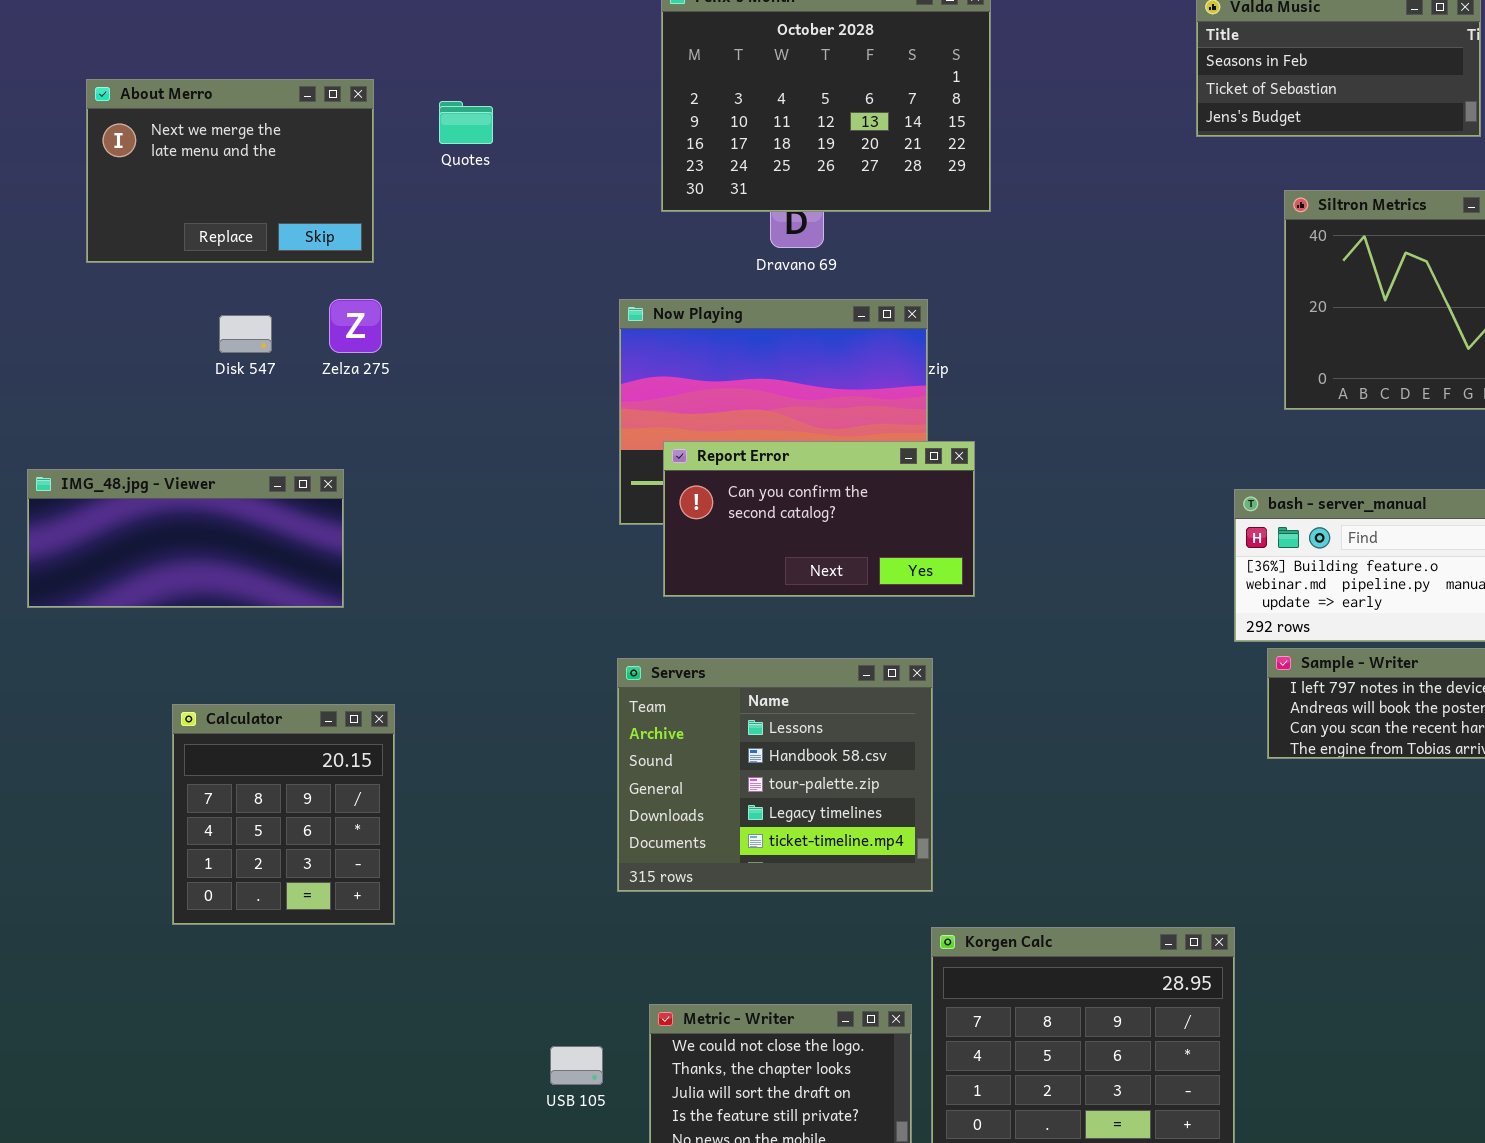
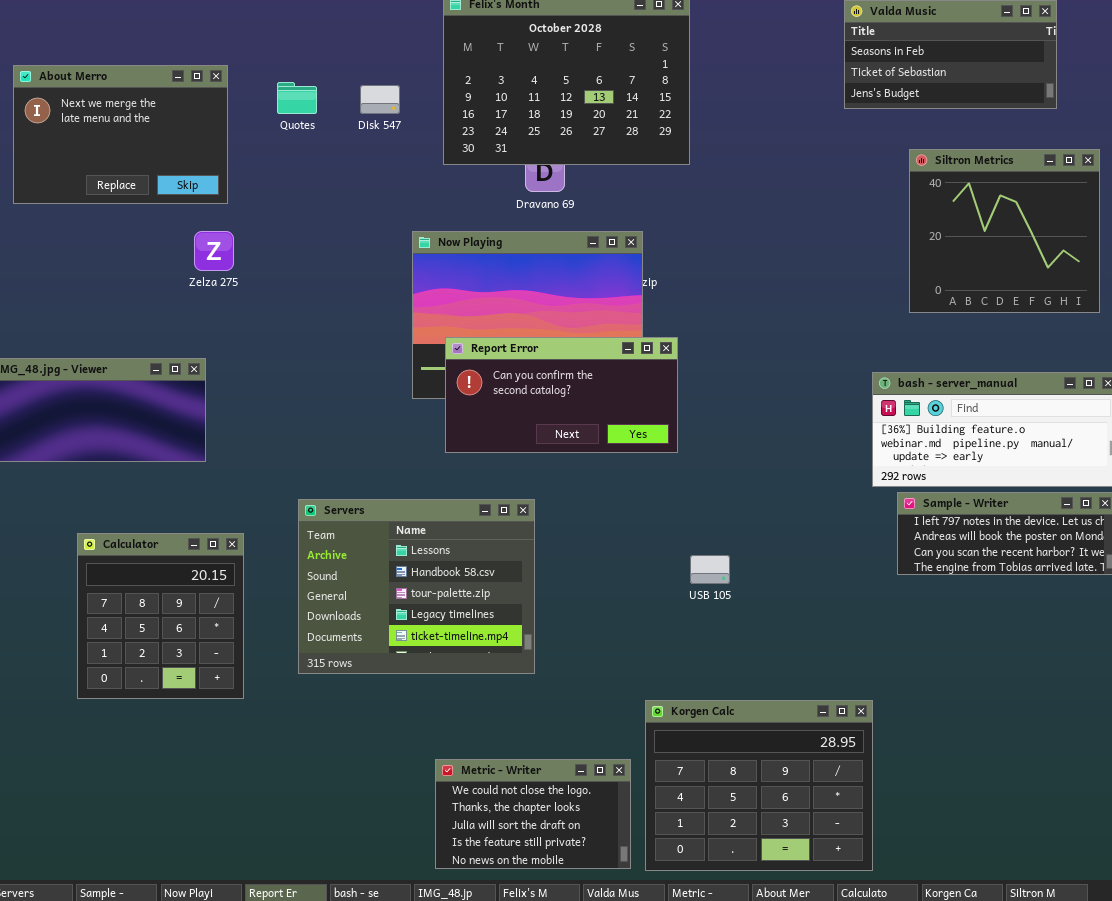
Disk 547: [219,315,272,353] -> [360,85,400,114], moved
Servers: [617,658,933,892] -> [298,499,535,674], moved
USB 105: [550,1046,603,1085] -> [690,555,730,584], moved

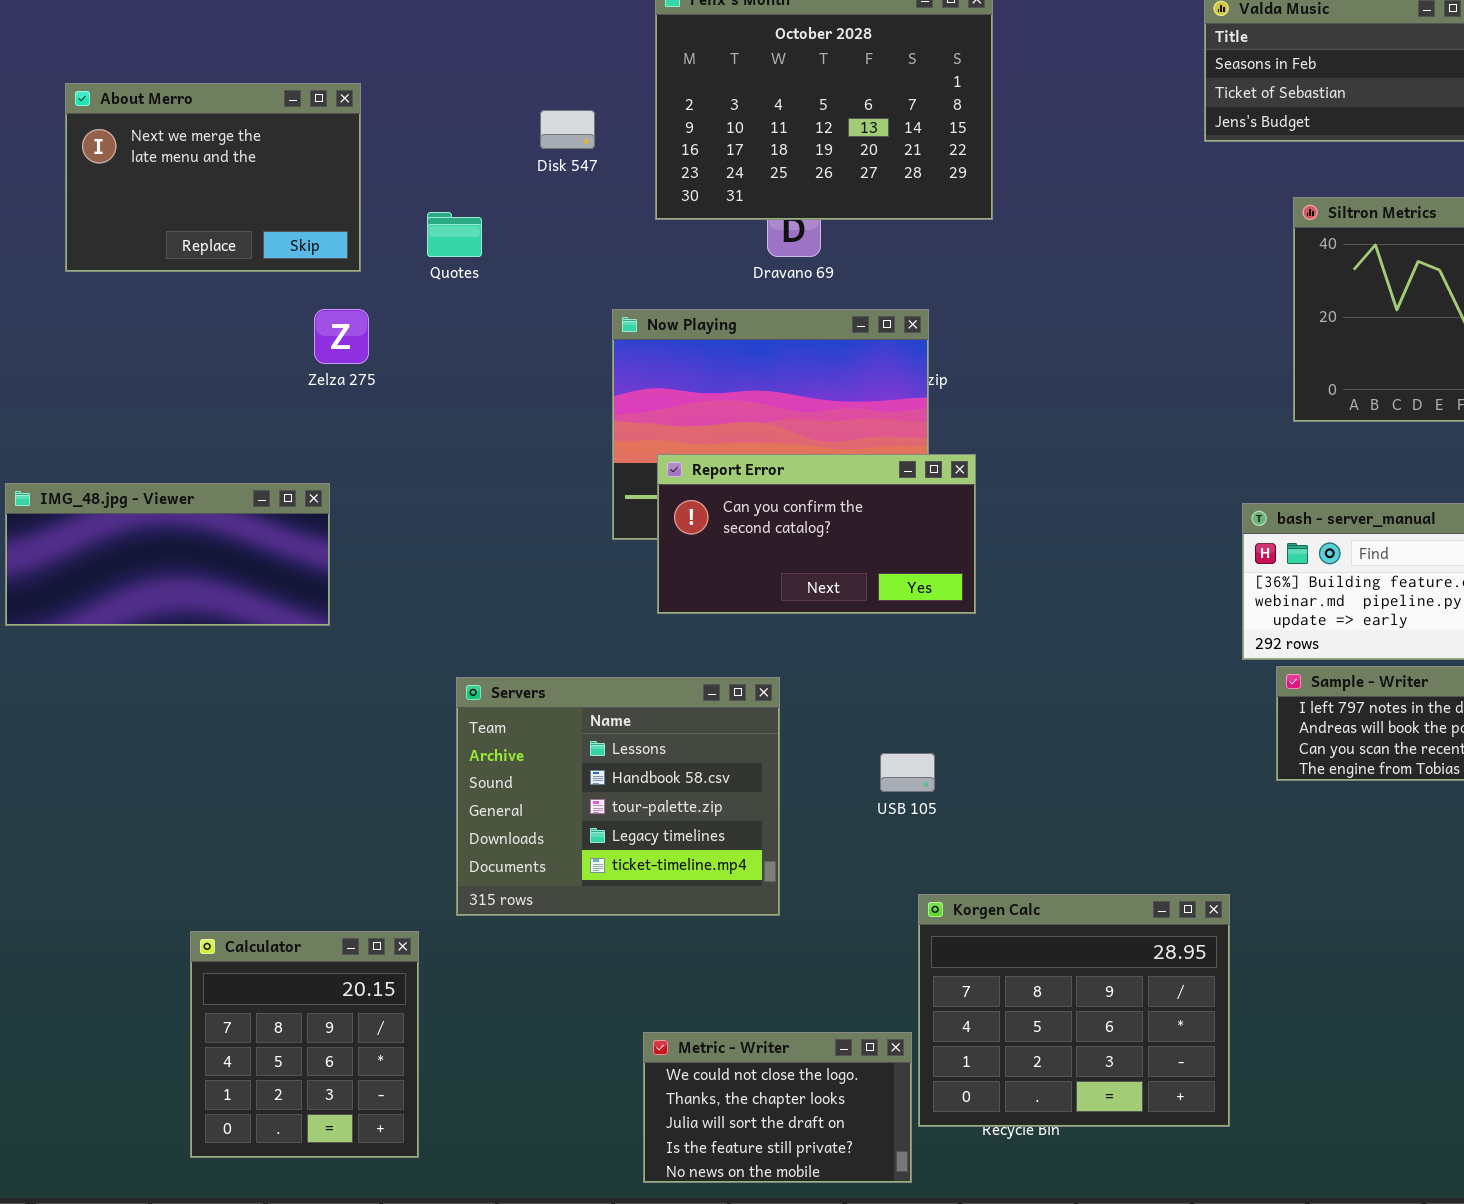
Quotes: [277,82,317,114] -> [427,212,482,257], moved
Calculator: [77,533,244,699] -> [190,931,419,1158], moved
USB 105: [690,555,730,584] -> [880,753,935,792], moved
Korgen Calc: [645,700,873,871] -> [918,894,1230,1127], moved

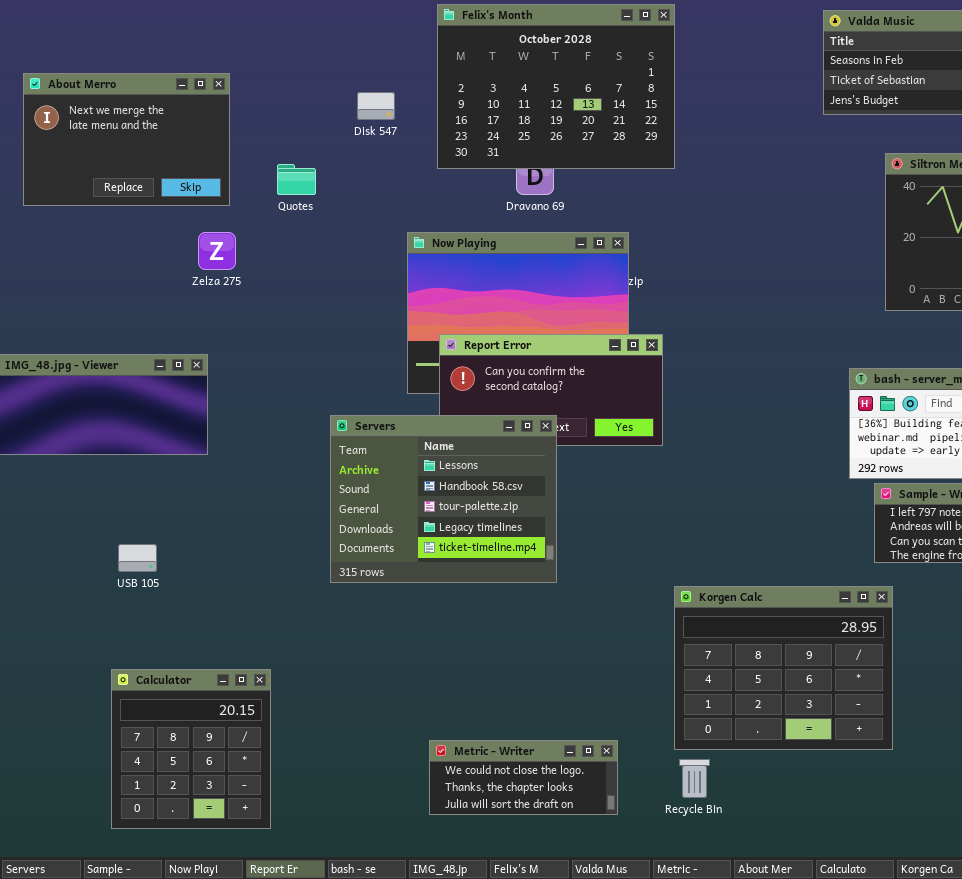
Servers: [456,677,780,916] -> [330,415,557,583], moved
USB 105: [880,753,935,792] -> [118,544,157,572], moved
Korgen Calc: [918,894,1230,1127] -> [674,586,893,750], moved
Metric - Writer: [643,1032,912,1183] -> [429,740,618,815], resized

